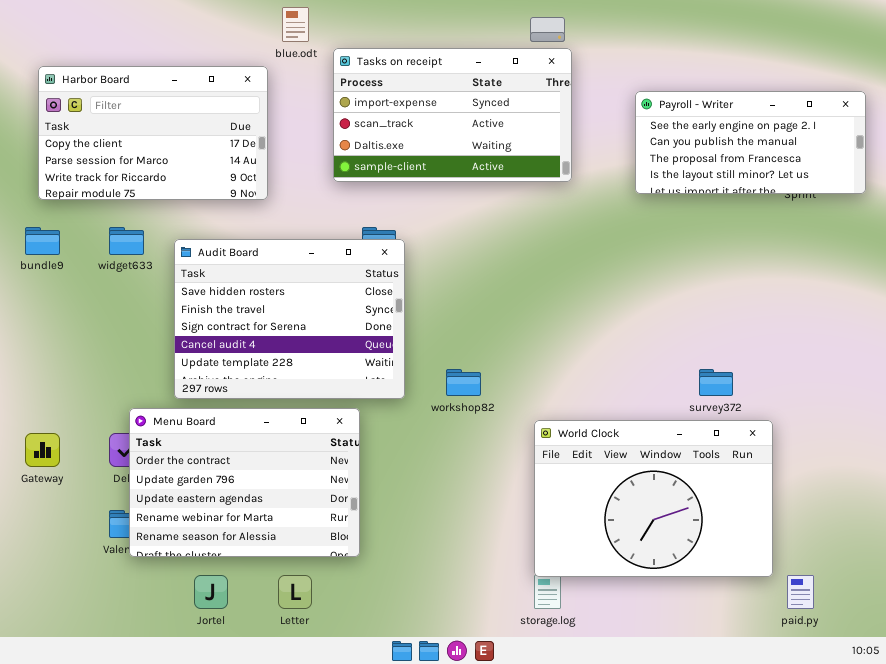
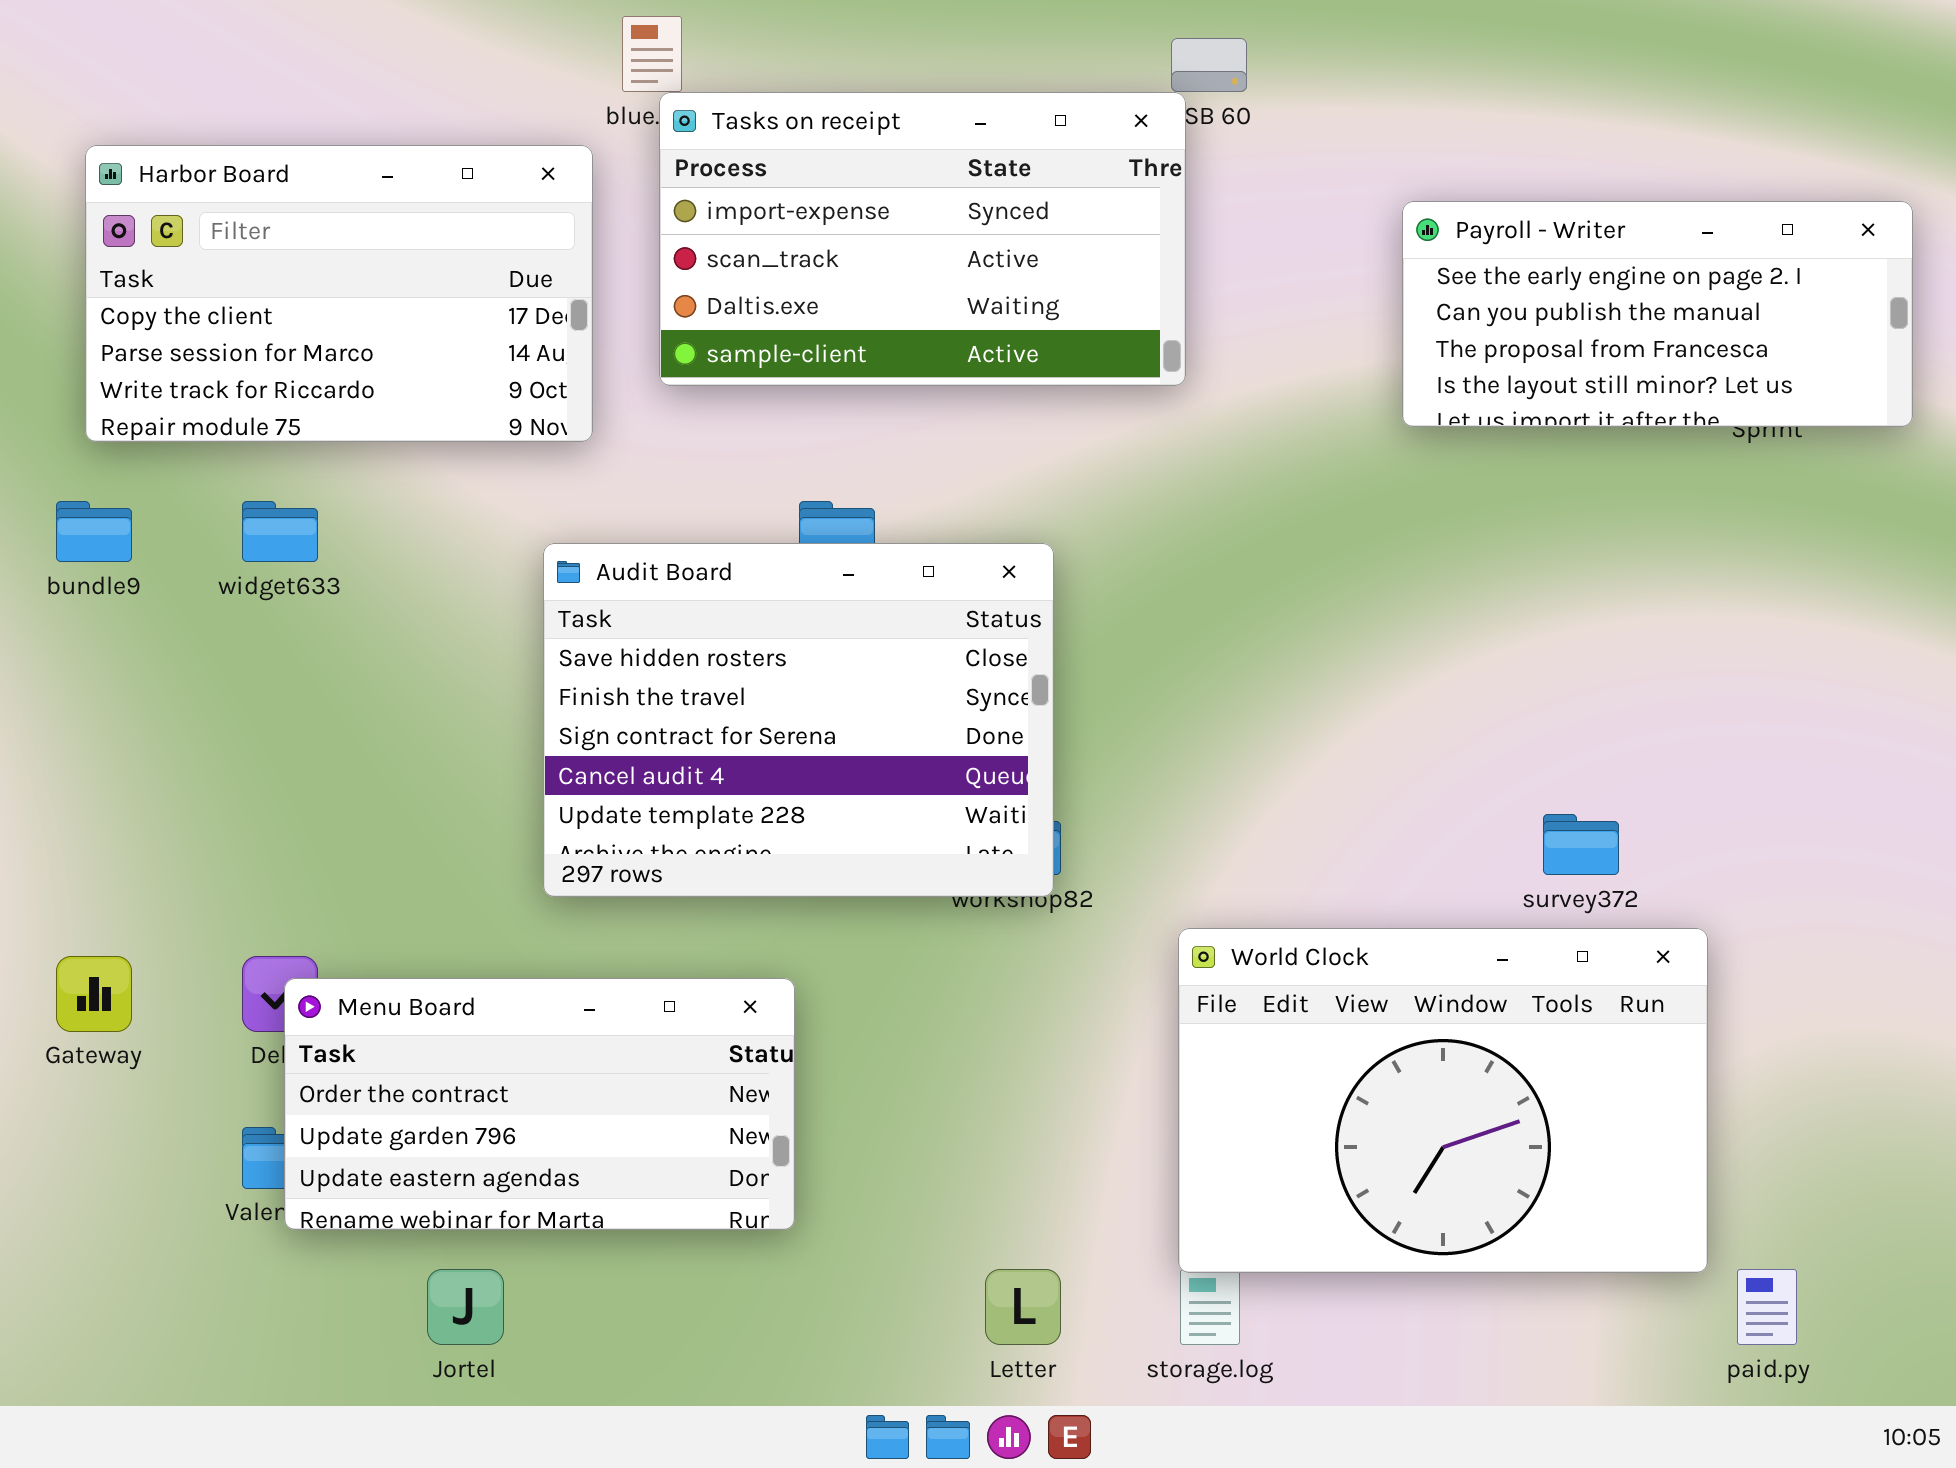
Tasks on receipt: [333,48,572,182] -> [659,92,1186,386], moved
Audit Board: [174,239,405,399] -> [543,543,1054,897], moved
Menu Board: [129,408,360,557] -> [284,978,795,1230], resized
Letter: [278,575,312,609] -> [985,1269,1061,1345], moved

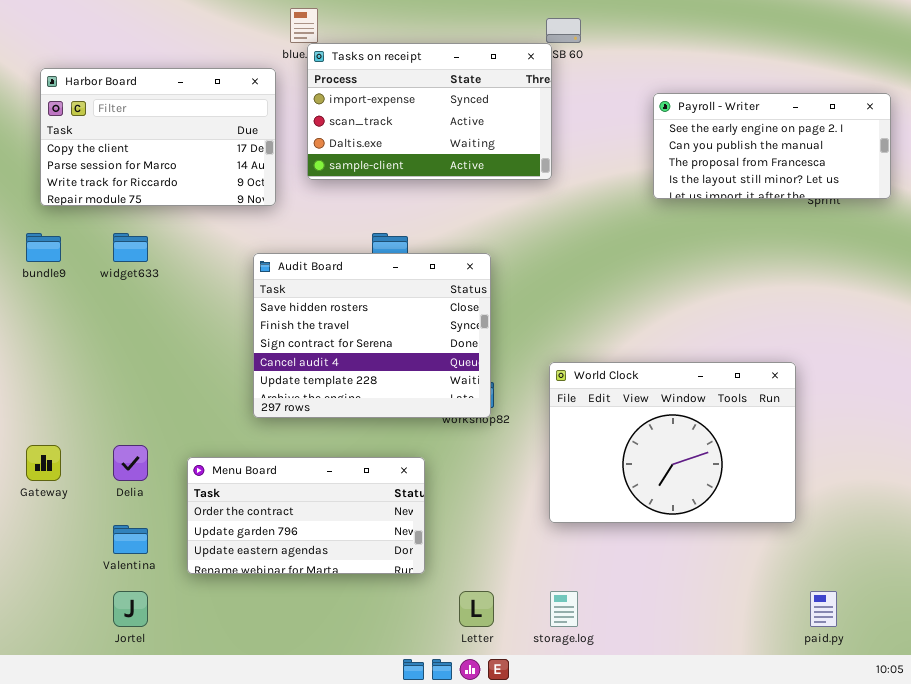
World Clock: [1178,928,1708,1273] -> [549,362,796,523], moved
Menu Board: [284,978,795,1230] -> [187,457,425,574], moved
Jortel: [427,1269,504,1345] -> [113,591,148,627], moved

